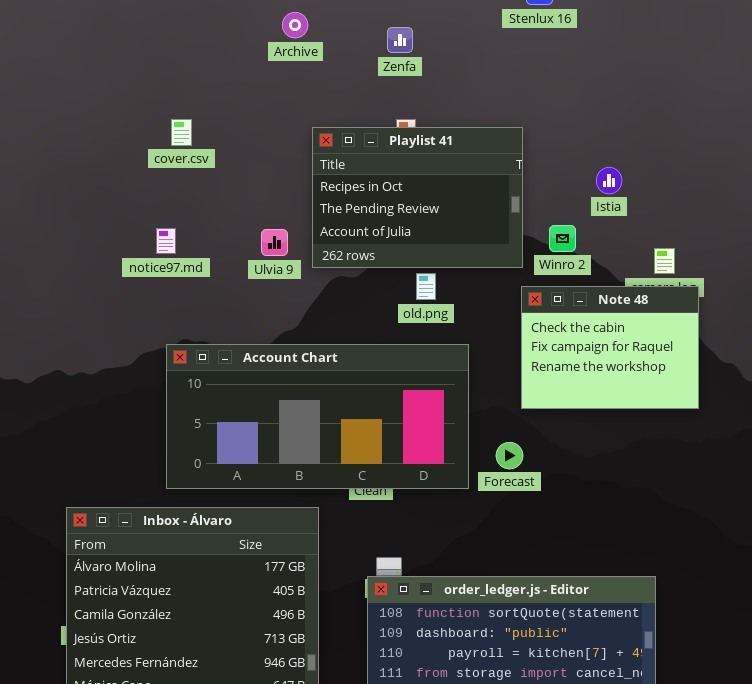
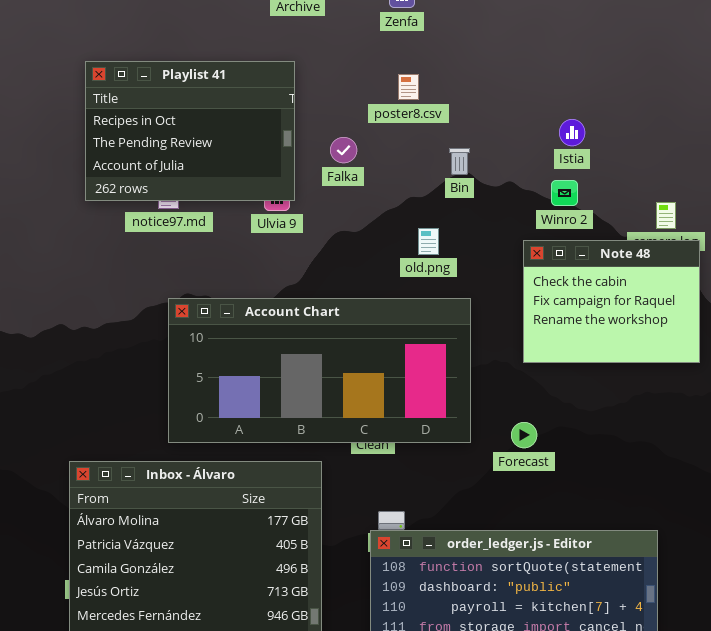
Playlist 41: [312,127,523,268] -> [85,61,295,201], moved
Istia: [596,167,622,194] -> [559,119,585,146], moved
Forecast: [496,442,523,469] -> [511,422,537,448], moved

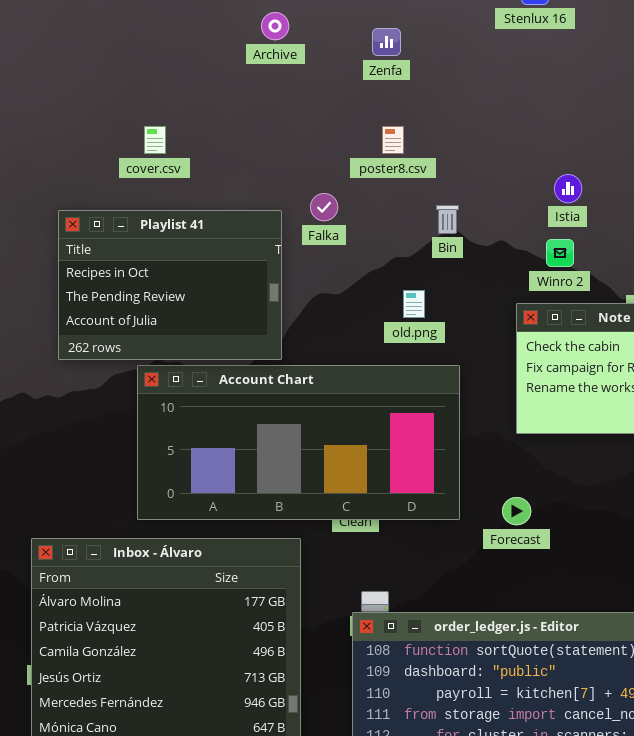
Playlist 41: [85,61,295,201] -> [58,210,282,360], moved

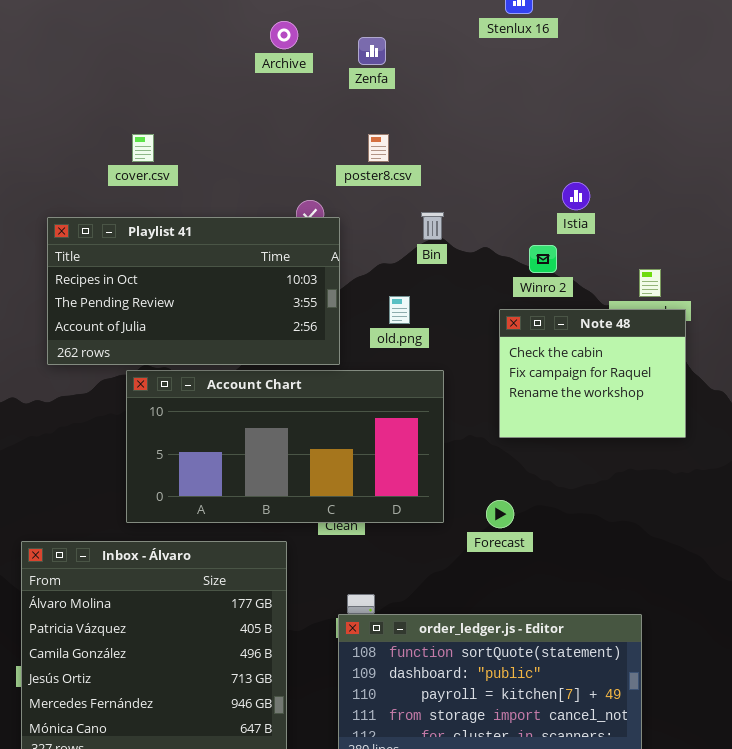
Archive: [261,12,289,40] -> [270,21,298,49], moved
Istia: [554,174,582,203] -> [562,182,590,210], moved
Playlist 41: [58,210,282,360] -> [47,217,340,365], resized

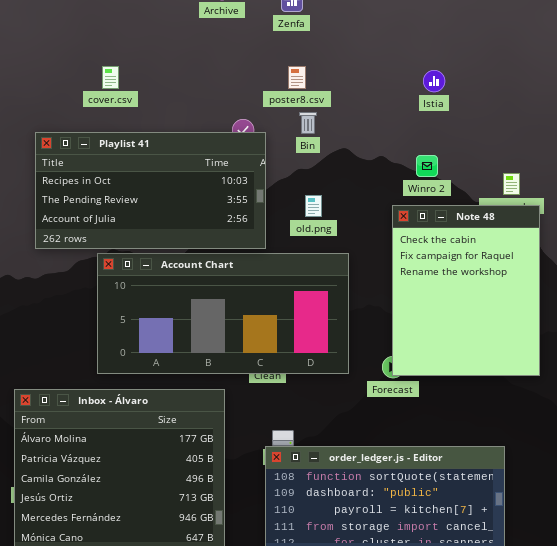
Istia: [562,182,590,210] -> [423,70,445,92], moved
Bin: [421,212,444,240] -> [299,112,317,134], moved
Note 48: [499,309,686,438] -> [392,205,540,376], resized

